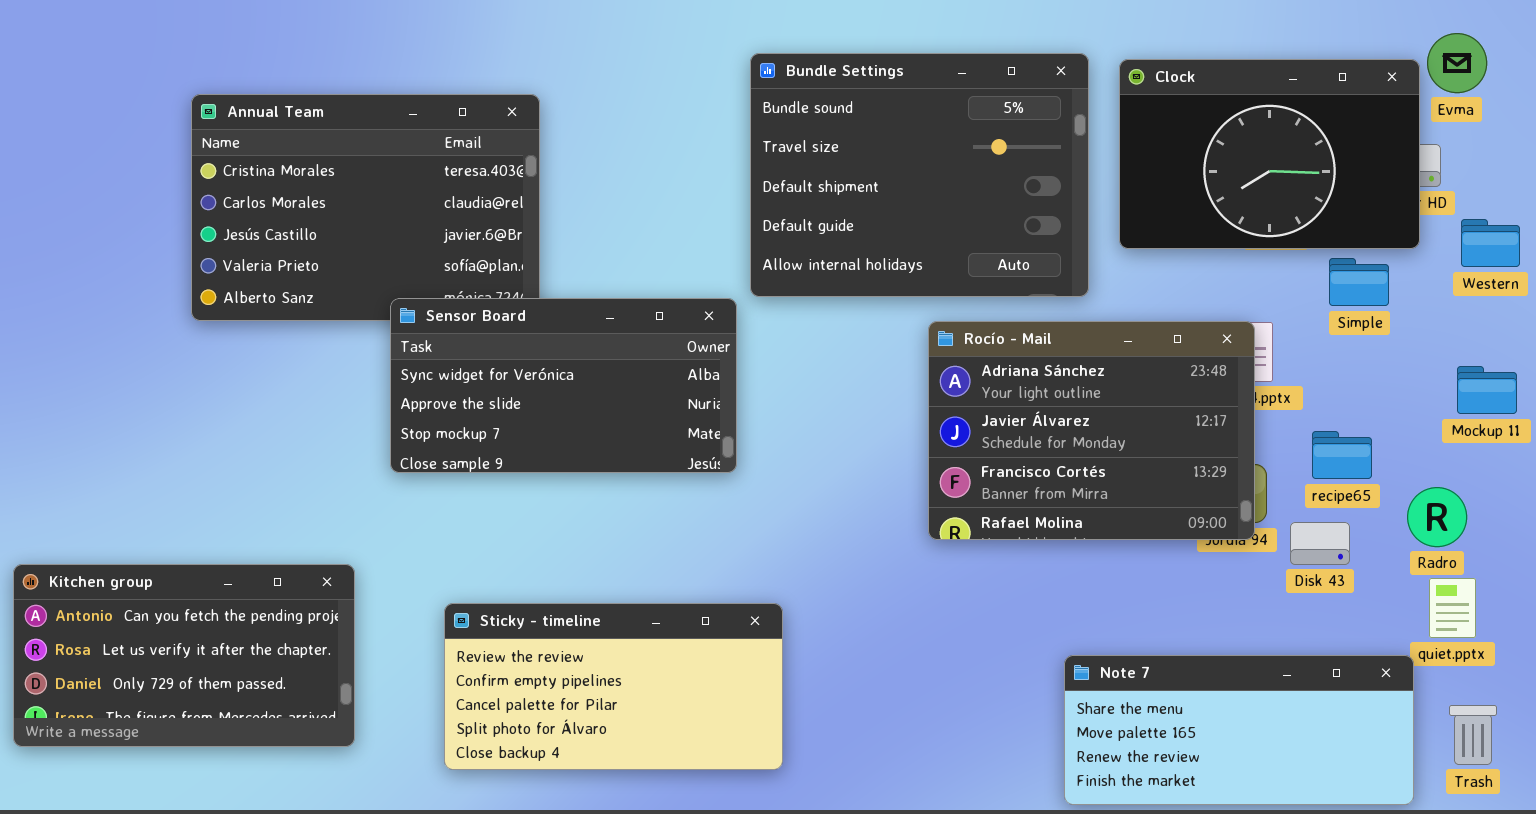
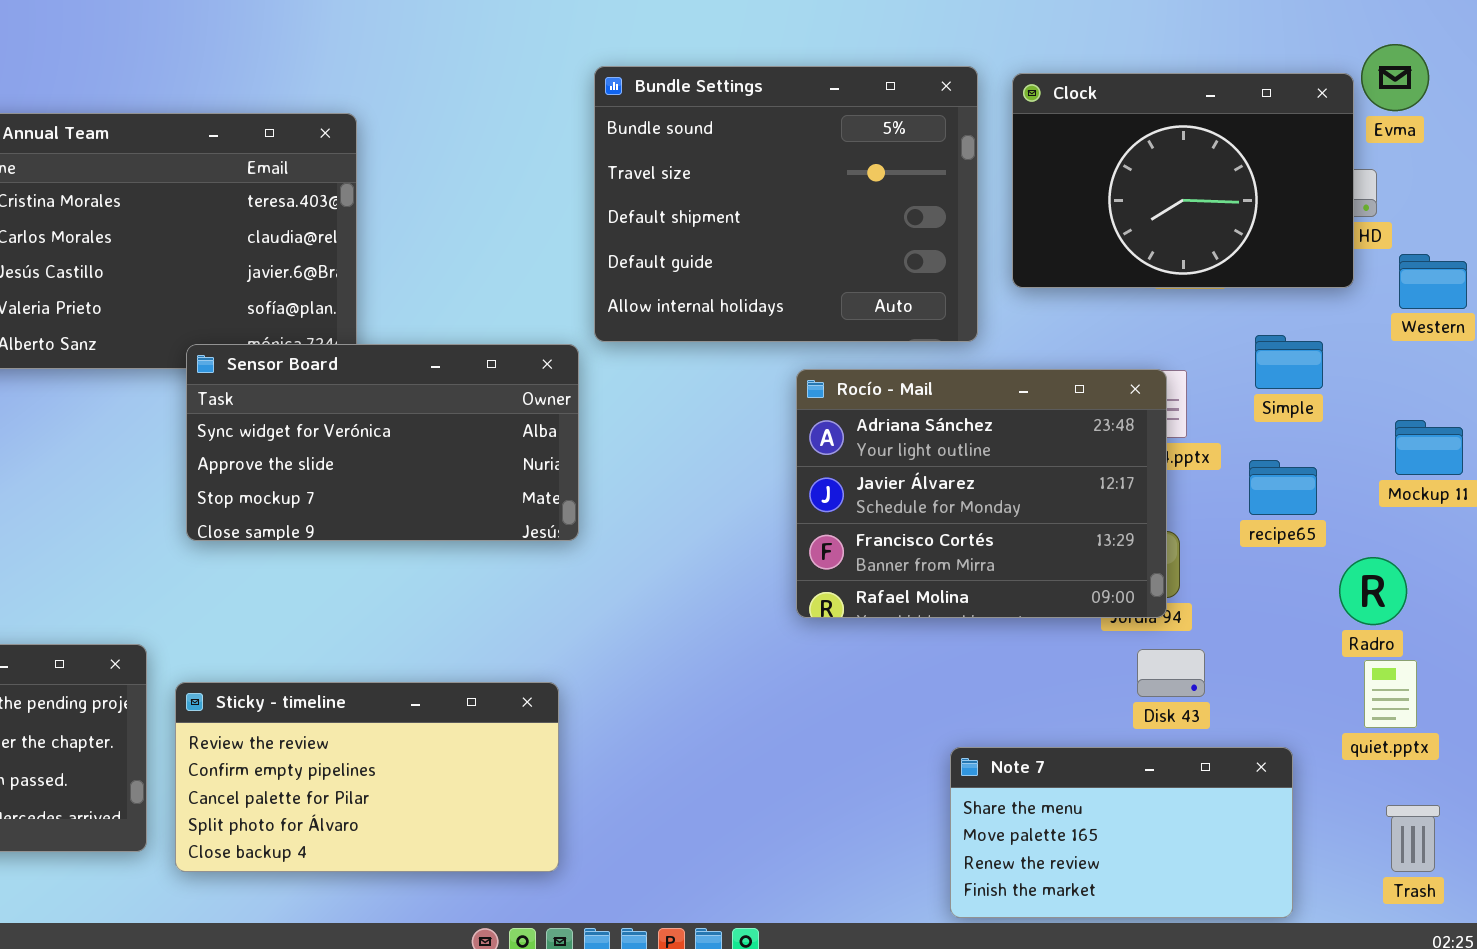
Simple: [1329,258,1389,306] -> [1255,335,1323,389], moved
recipe65: [1312,431,1372,479] -> [1249,460,1317,515], moved
Disk 43: [1290,522,1350,565] -> [1137,649,1205,697], moved
Sticky - timeline: [444,603,783,770] -> [175,682,559,872], moved
Note 7: [1064,655,1414,805] -> [950,747,1293,918], resized

